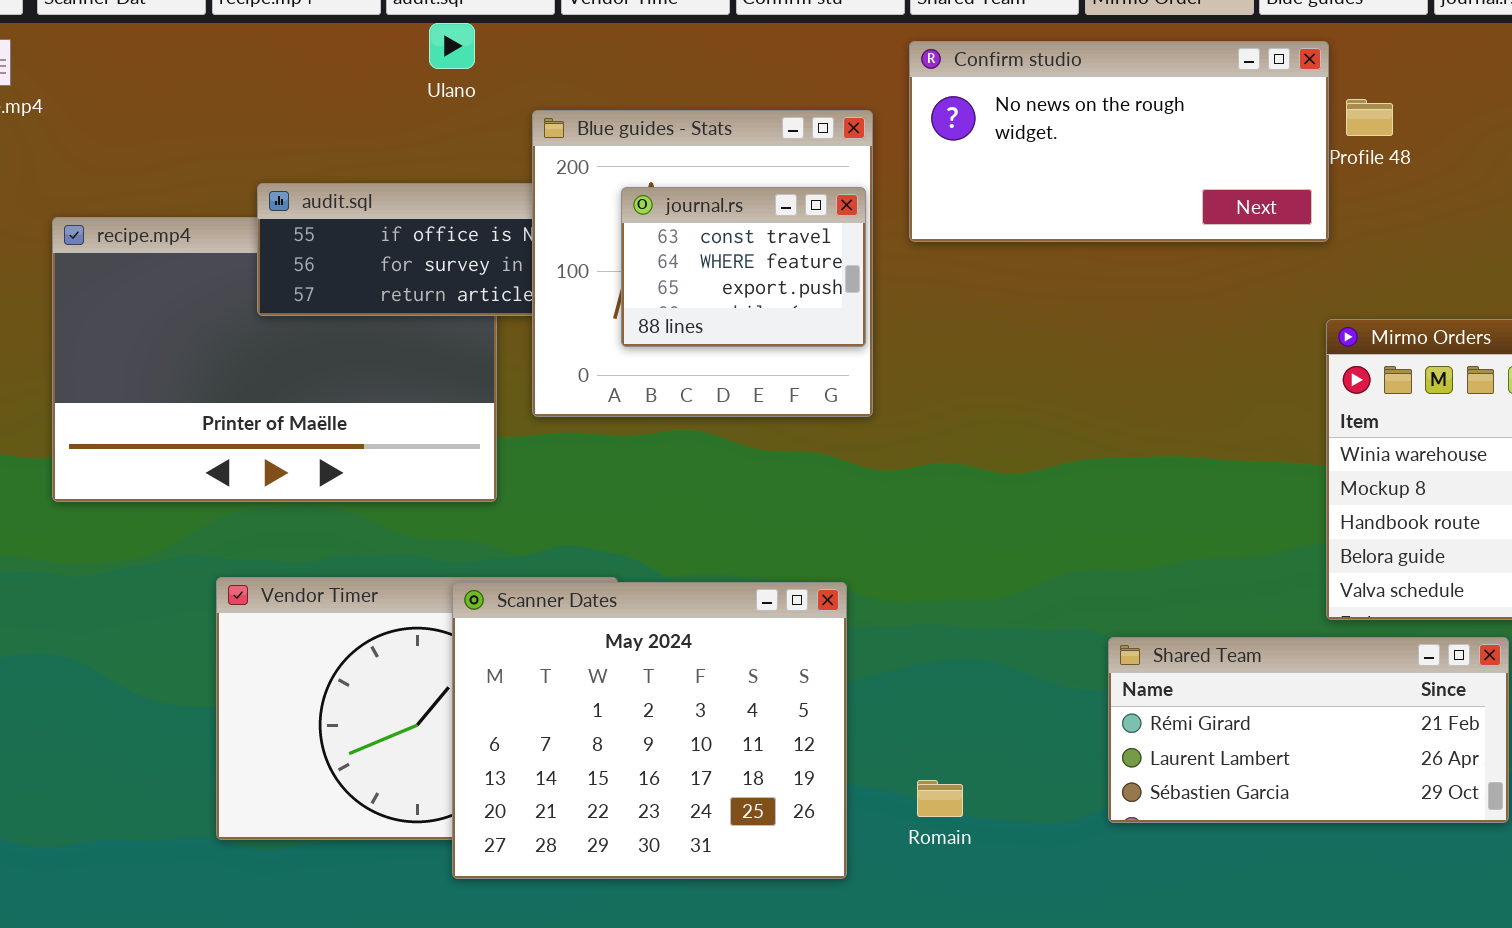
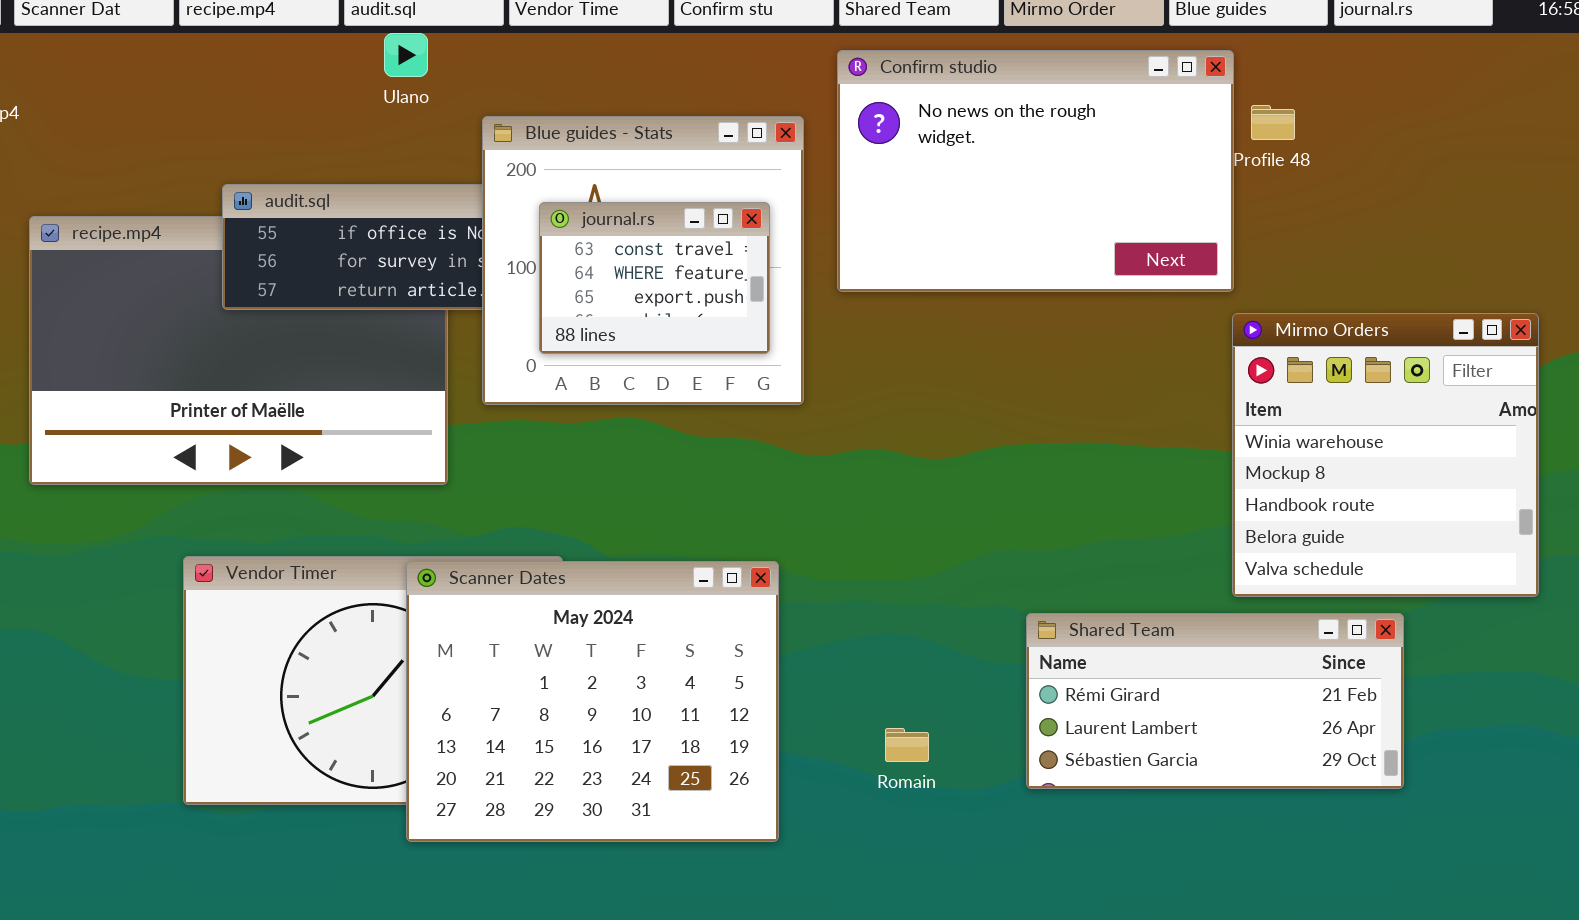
Confirm studio: [909,41,1329,242] -> [837,50,1234,292], resized
journal.rs: [621,187,866,347] -> [539,202,770,354], moved
Romain: [917,780,963,817] -> [885,728,929,762], moved

